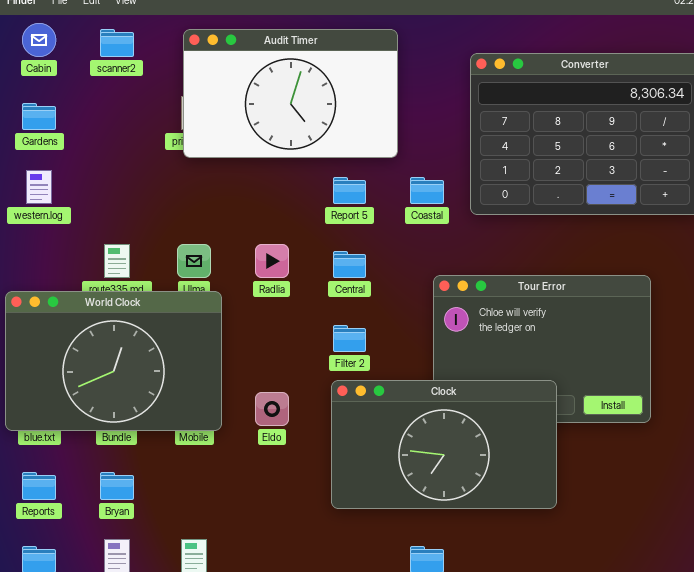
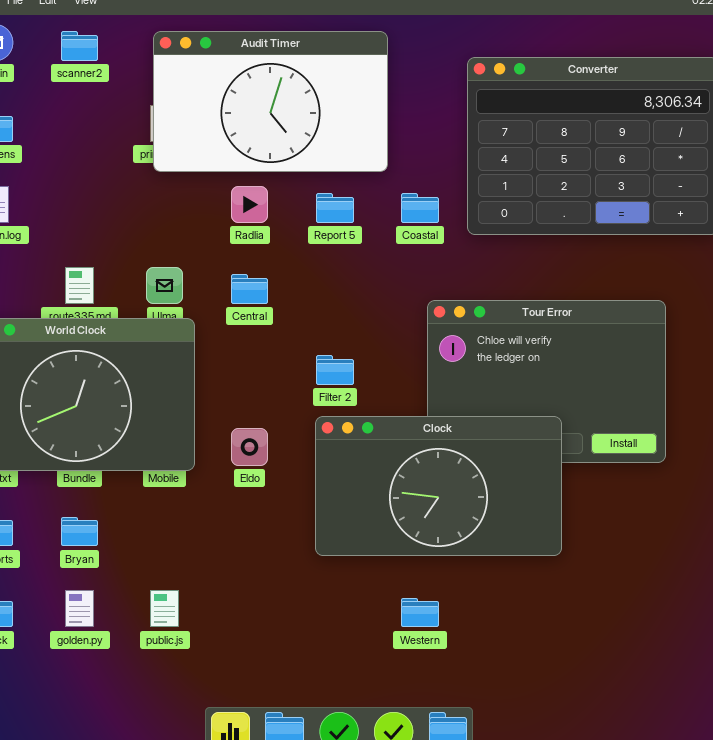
Radlia: [255,244,289,278] -> [231,186,268,223], moved
Central: [333,251,366,278] -> [231,274,268,304], moved

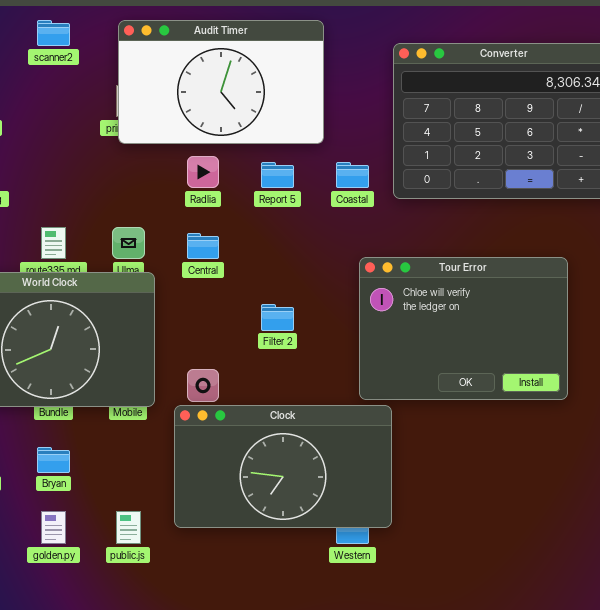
Clock: [315,416,562,556] -> [174,405,392,528], moved

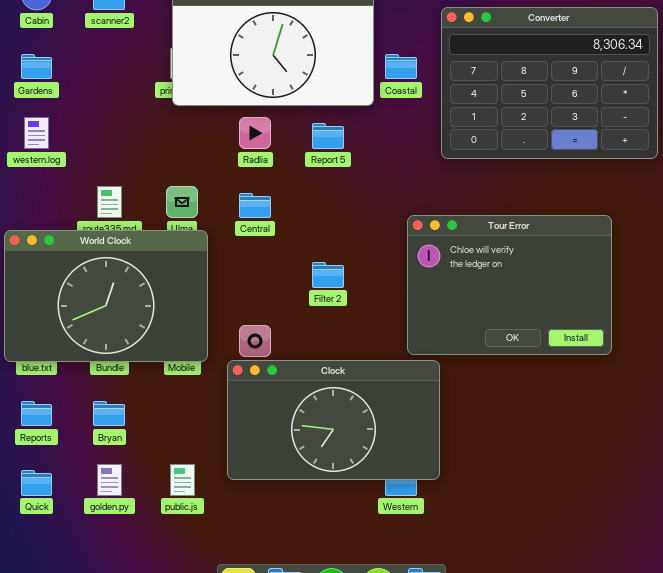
Coastal: [336,162,369,188] -> [385,54,417,79], moved

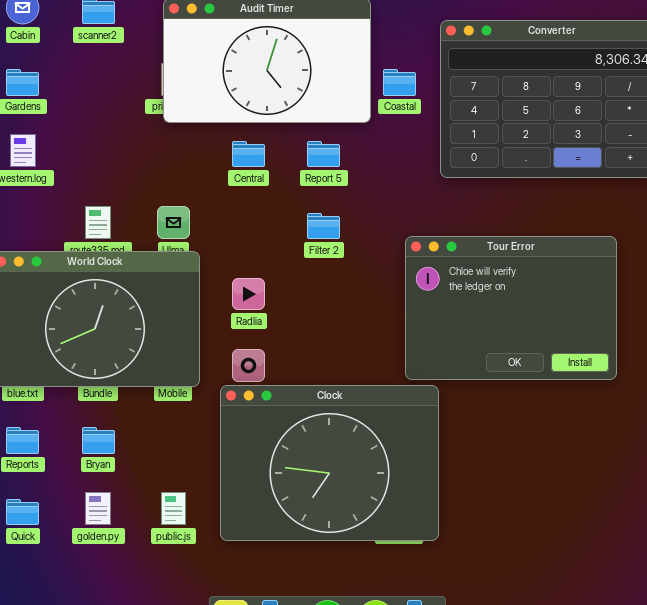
Radlia: [239,117,271,149] -> [232,278,265,310], moved
Central: [239,193,271,218] -> [232,141,265,167], moved
Filter 2: [312,262,344,288] -> [307,213,340,239], moved
Clock: [227,360,440,480] -> [220,385,439,541], resized

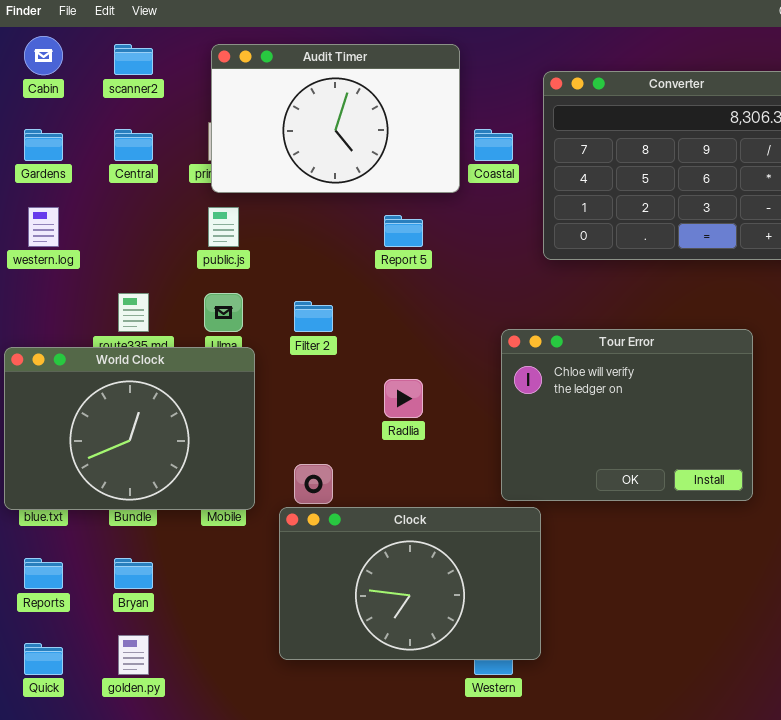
Central: [232,141,265,167] -> [114,129,153,161], moved
Filter 2: [307,213,340,239] -> [294,301,333,332], moved
Radlia: [232,278,265,310] -> [384,379,423,418], moved
Clock: [220,385,439,541] -> [279,507,541,660], resized
public.js: [161,492,186,525] -> [208,207,239,247], moved

